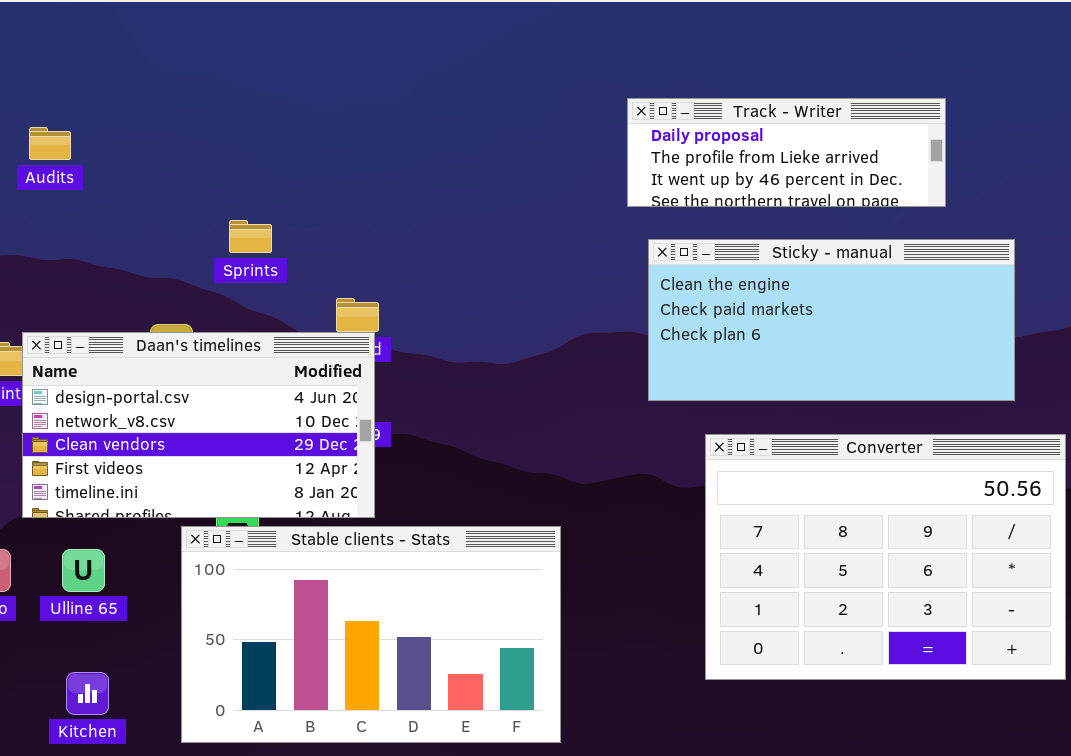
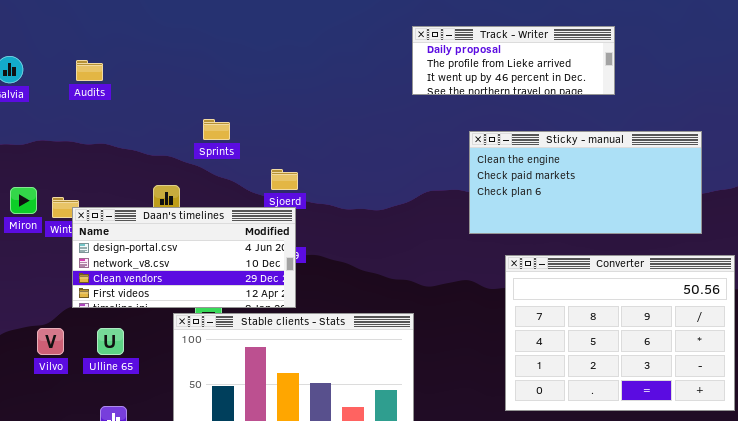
Track - Writer: [627,98,946,207] -> [412,26,615,95], moved
Daan's timelines: [22,332,375,518] -> [72,207,296,308], resized

